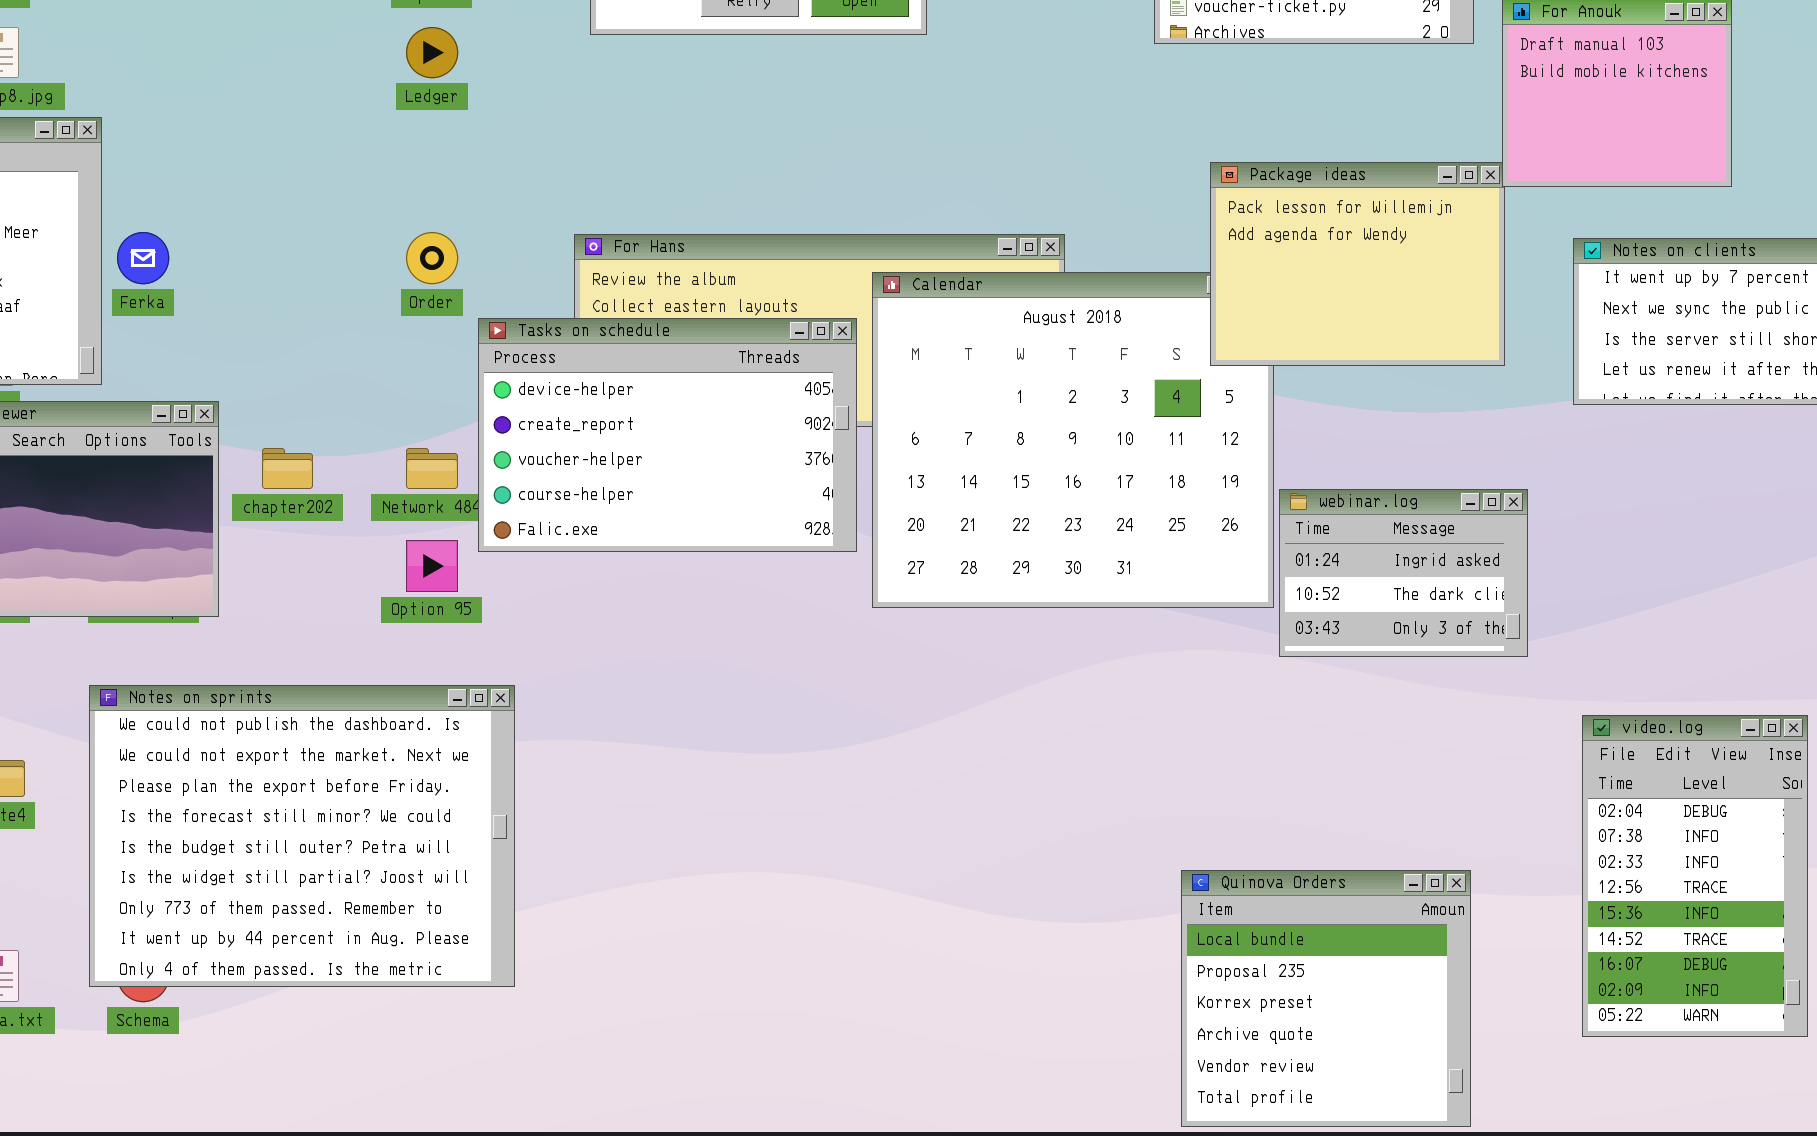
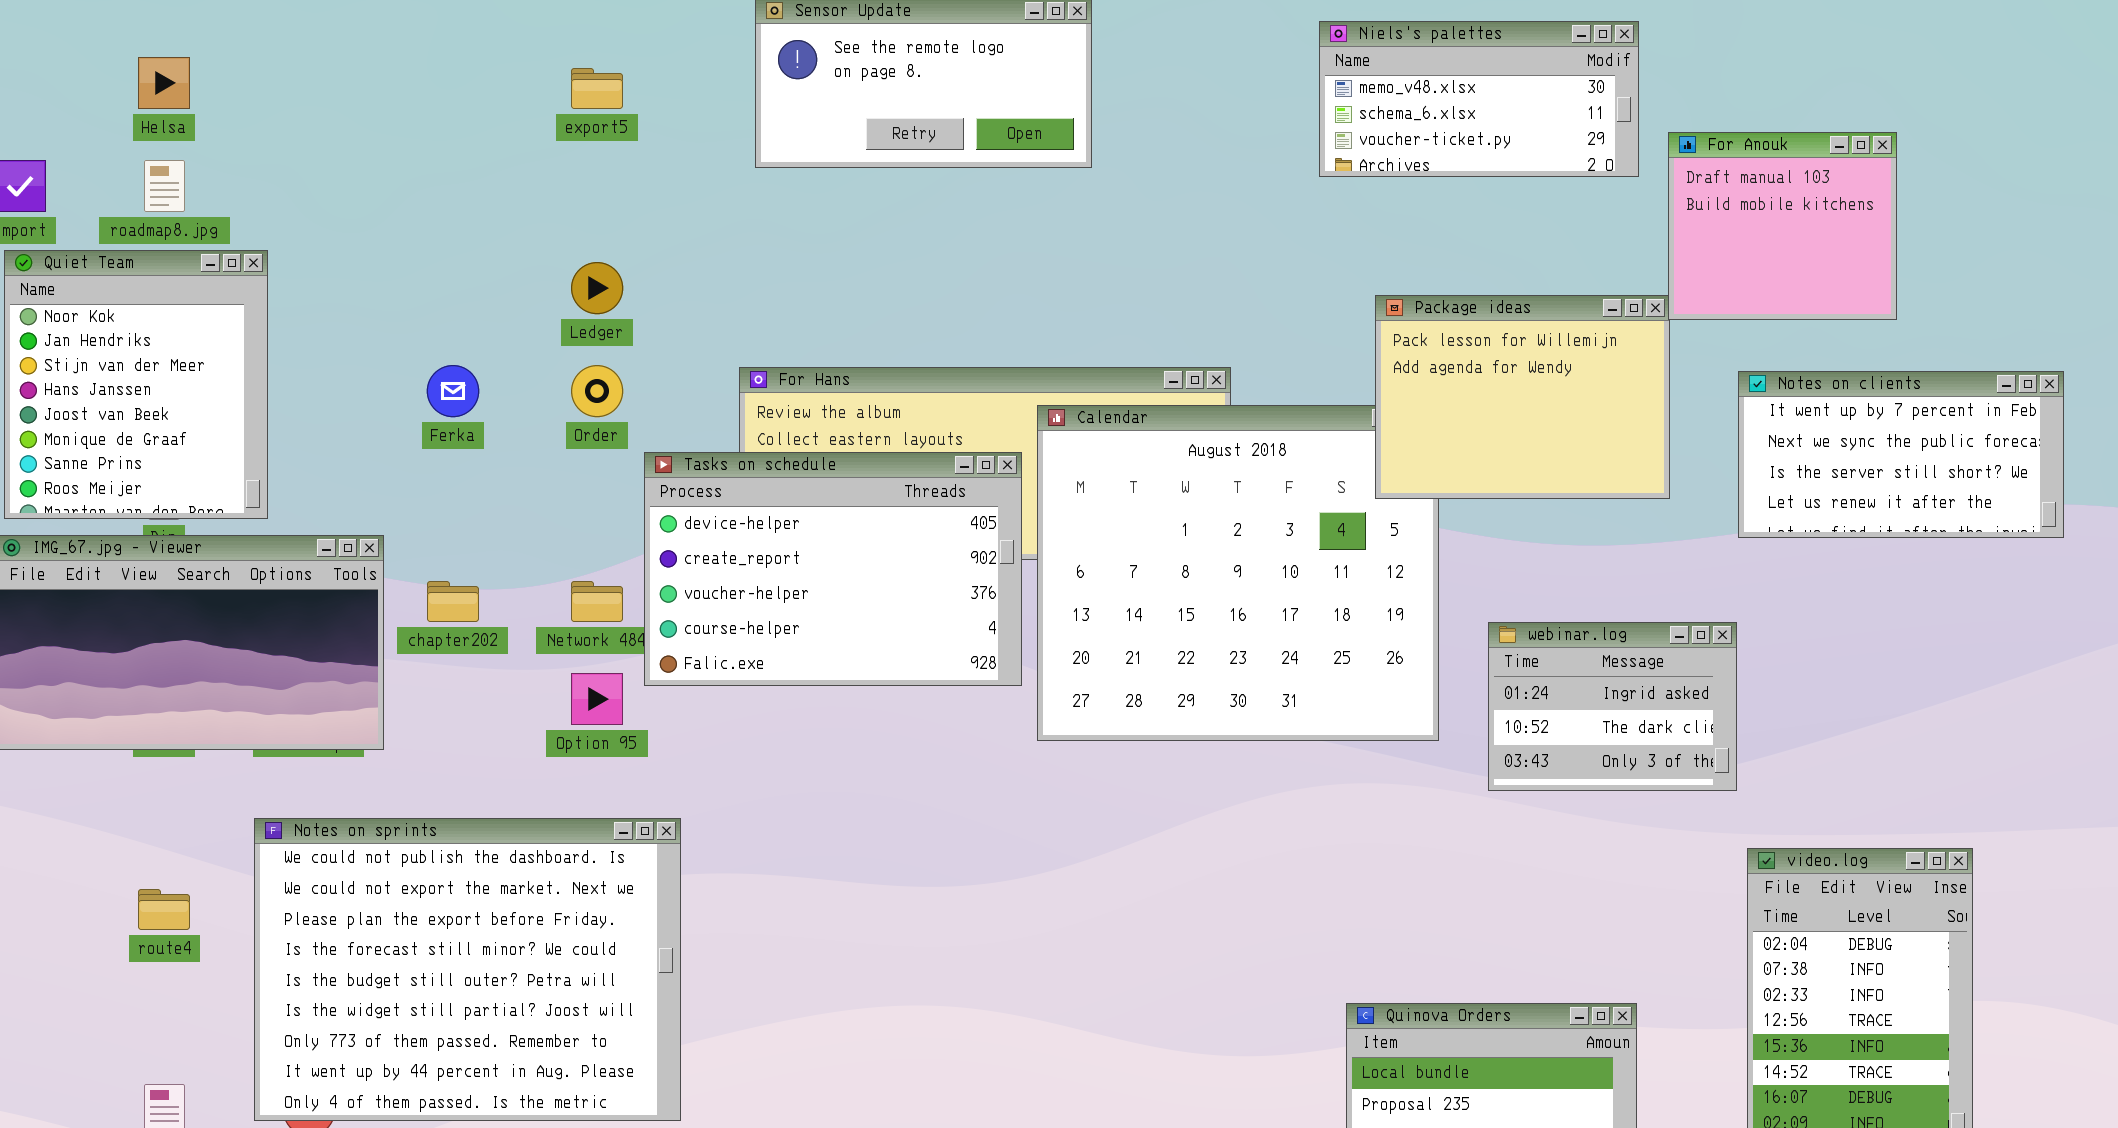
Ledger: [406,27,458,78] -> [571,262,623,314], moved
Ferka: [117,232,169,284] -> [427,365,479,417], moved
webinar.log: [1279,489,1528,657] -> [1488,622,1737,791], moved

